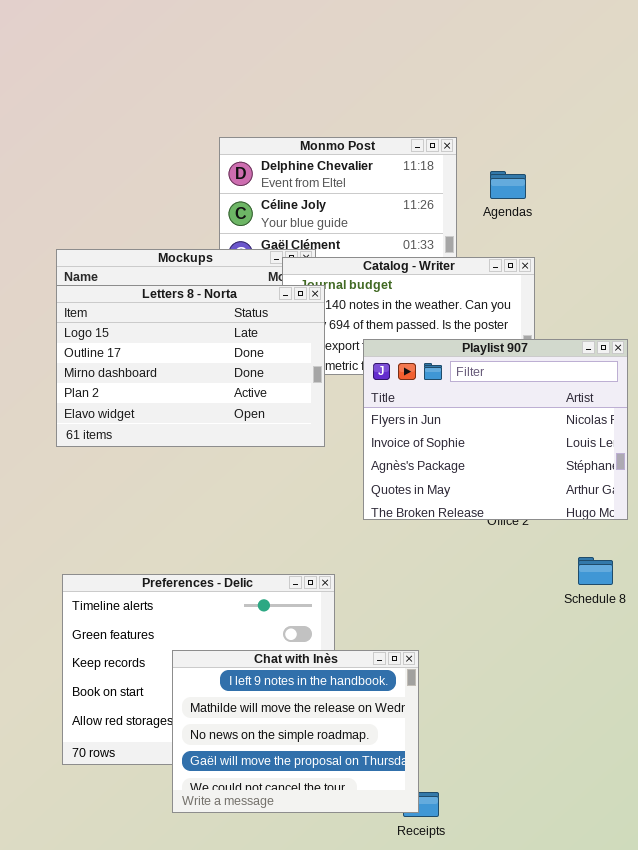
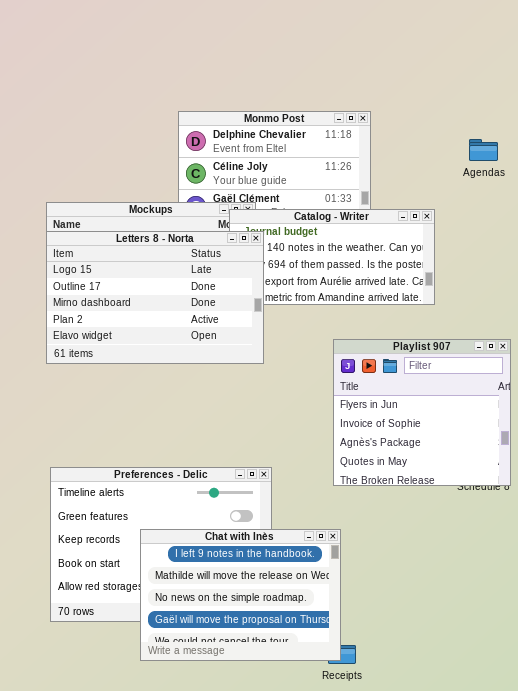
Agendas: [490,171,526,199] -> [469,139,498,161], moved
Playlist 907: [363,339,628,520] -> [333,339,511,486], moved, resized

